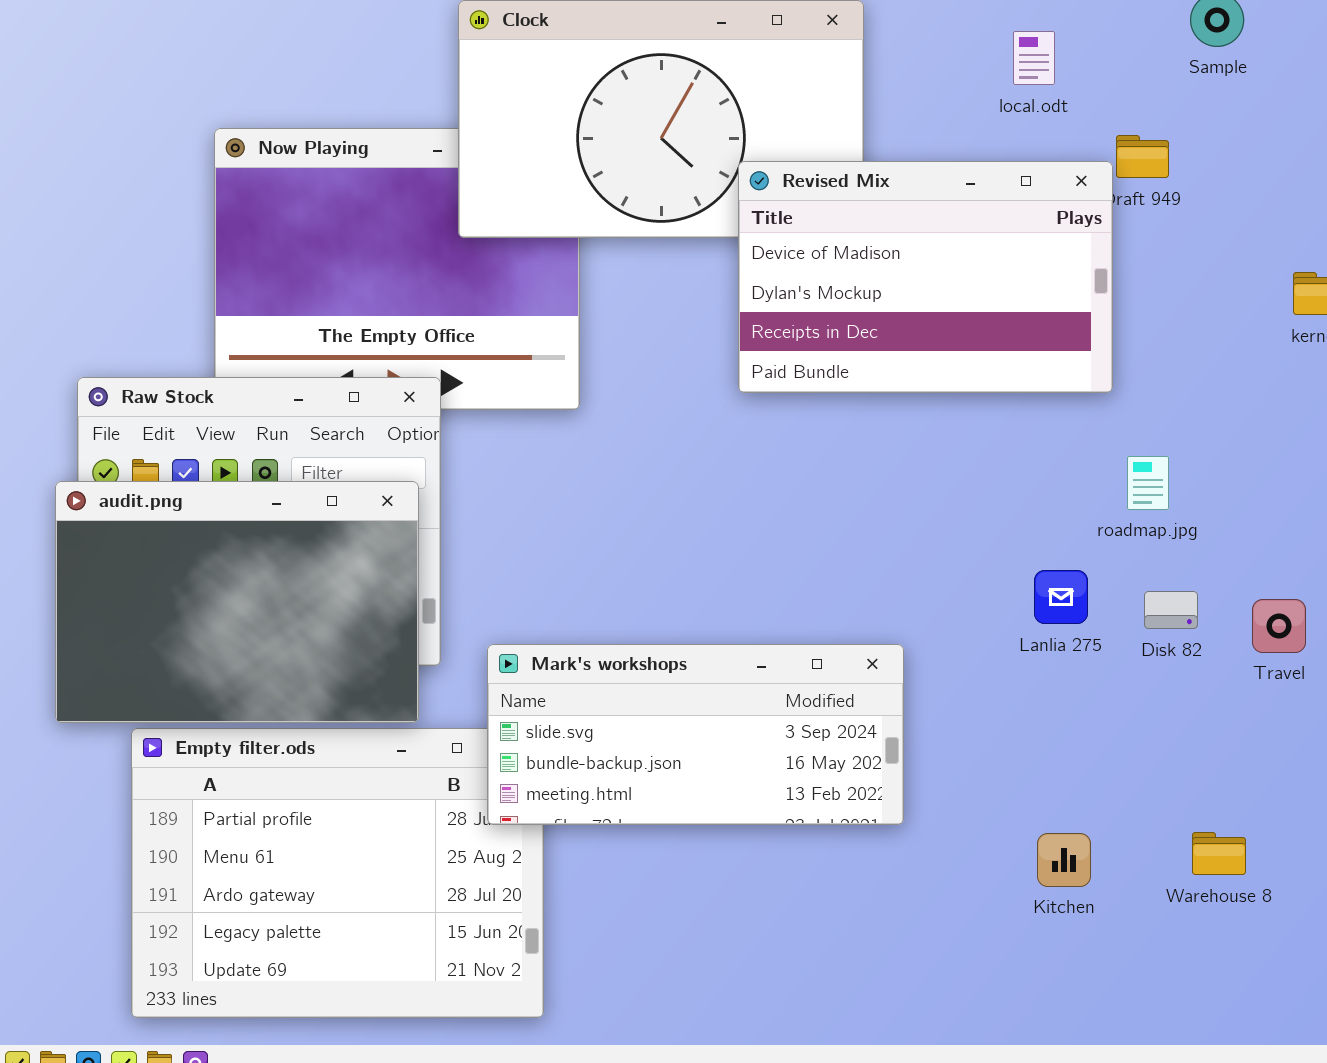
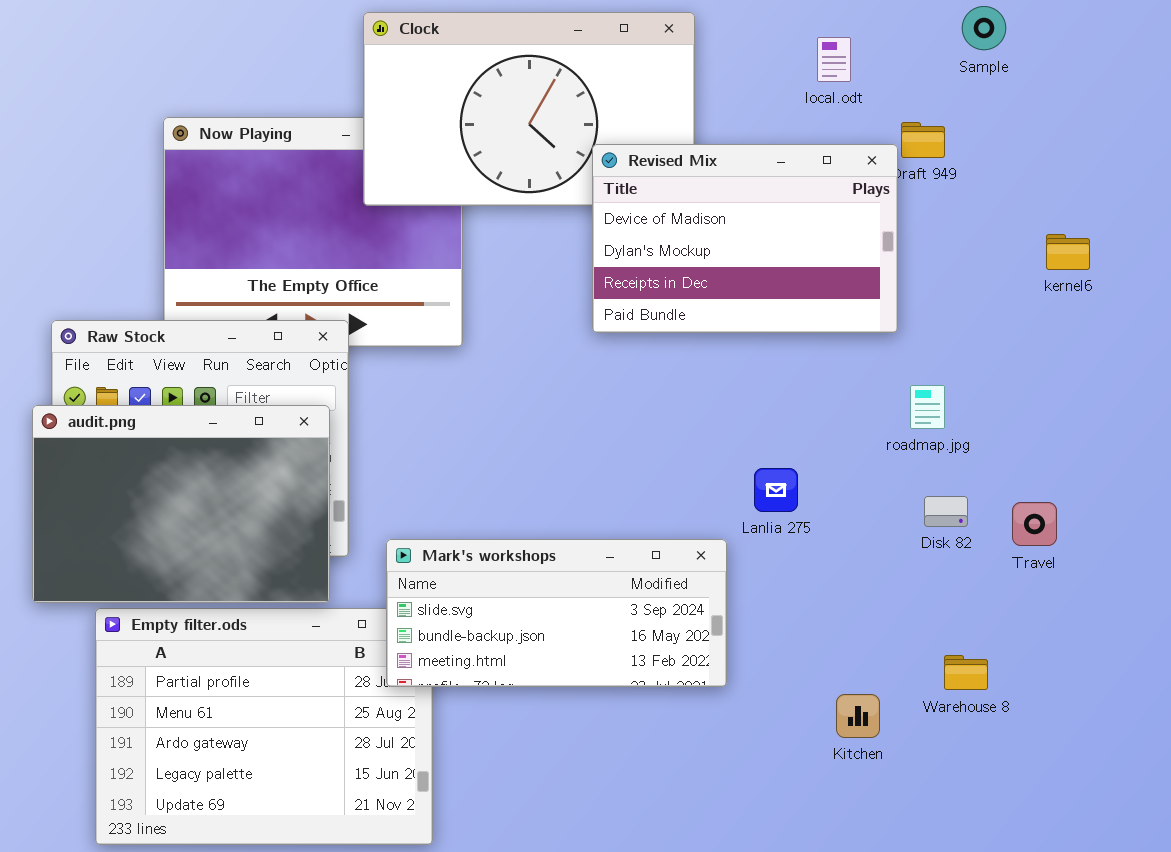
Lanlia 275: [1034,570,1088,624] -> [754,468,798,512], moved
Warehouse 8: [1192,832,1246,875] -> [944,655,988,690], moved

